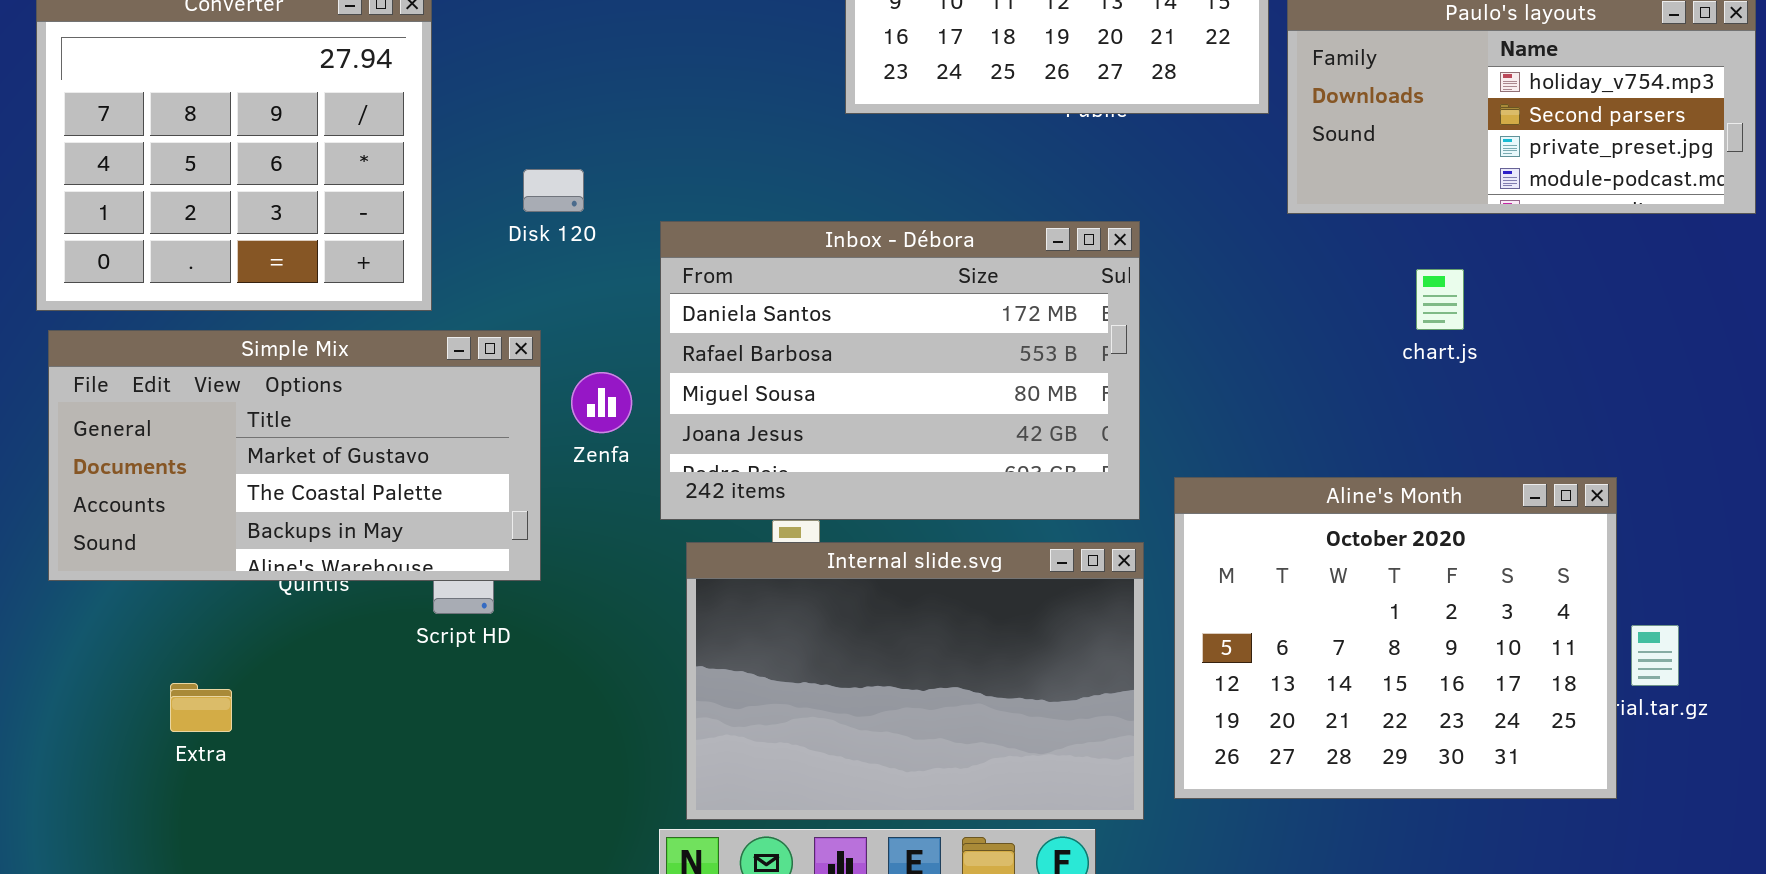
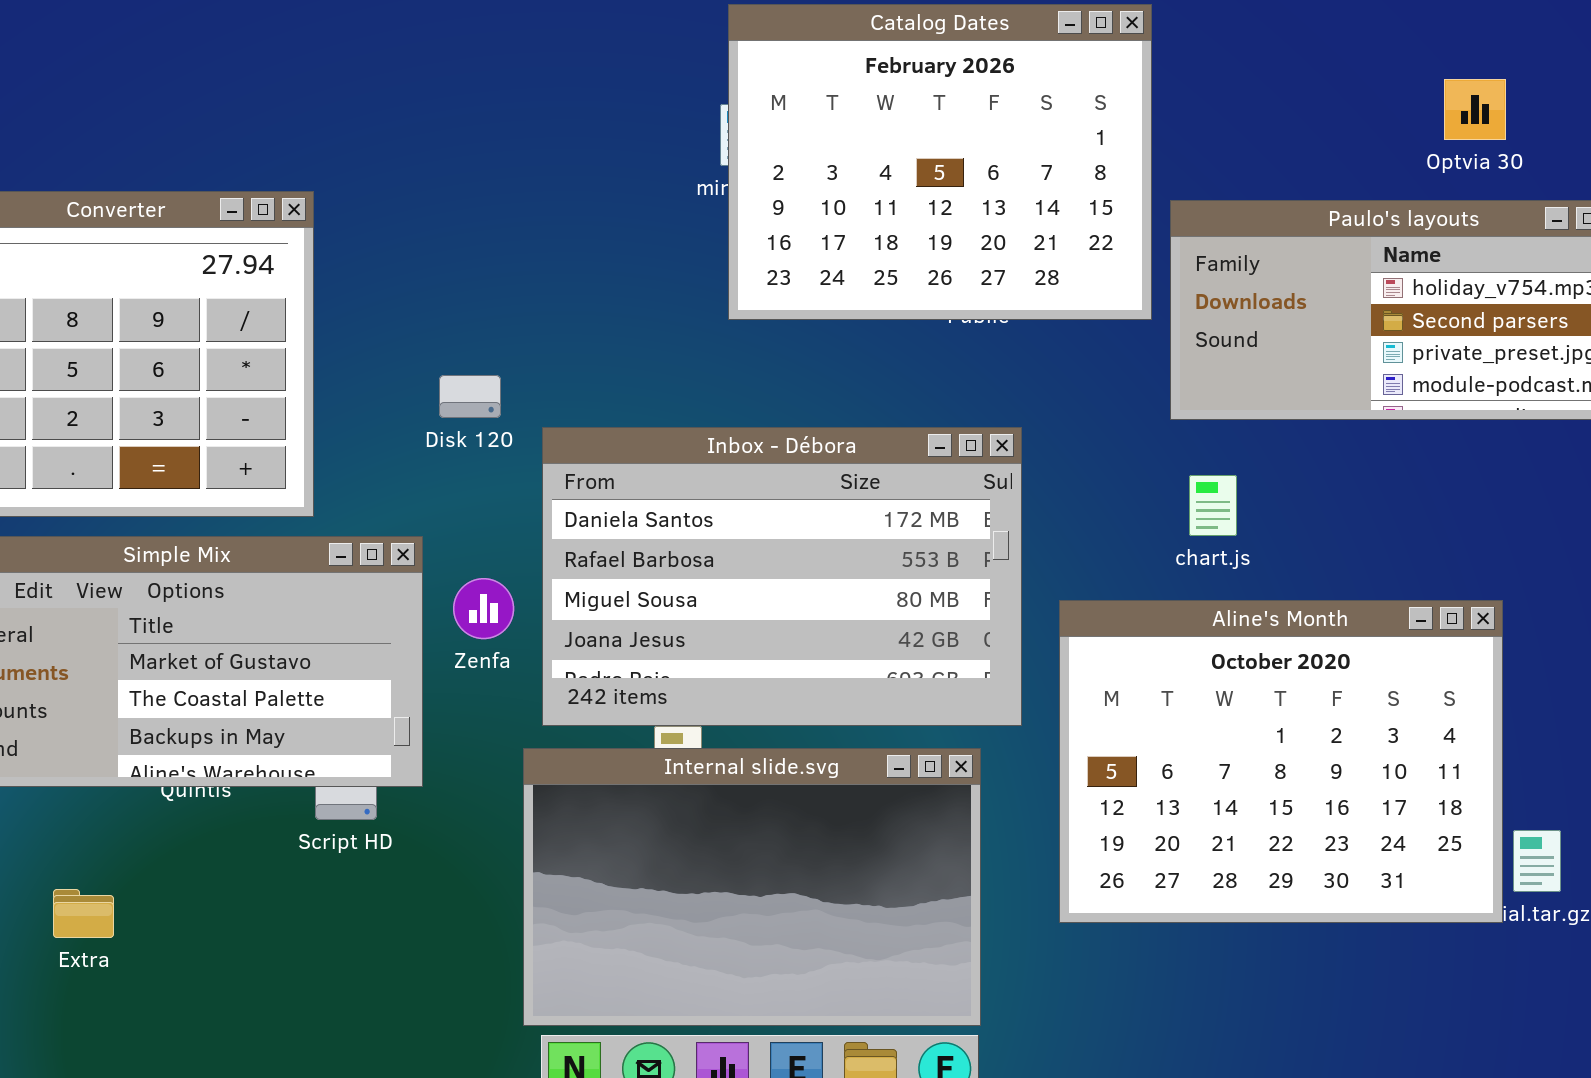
Disk 120: [523,169,584,212] -> [439,375,501,418], moved
chart.js: [1416,269,1464,330] -> [1189,475,1237,536], moved
Aline's Month: [1174,477,1617,799] -> [1059,600,1503,923], moved
Internal slide.svg: [686,542,1144,820] -> [523,748,981,1026], moved

